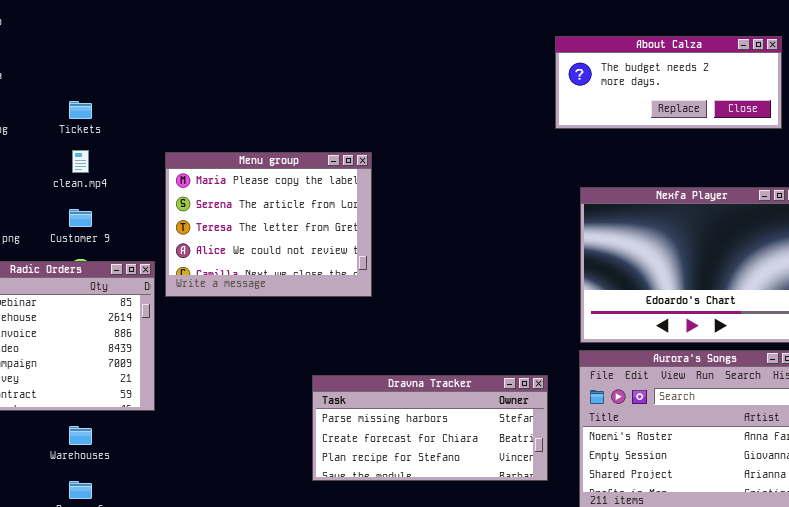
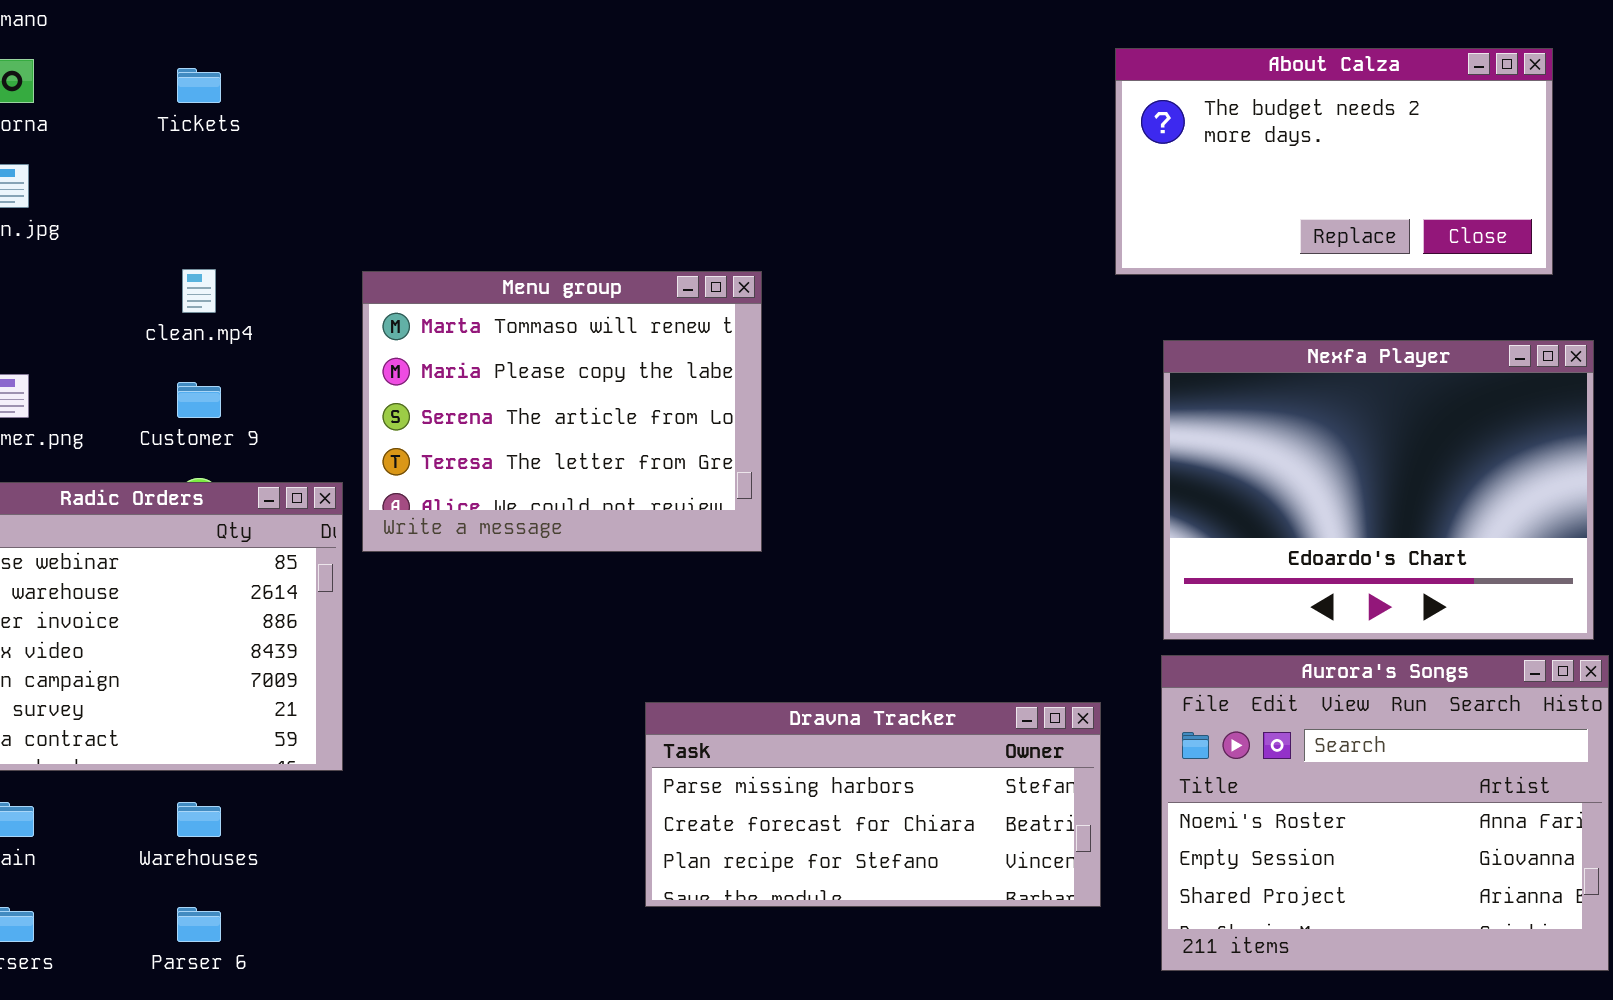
About Calza: [555,36,782,129] -> [1115,48,1553,275], resized
Tickets: [69,101,92,119] -> [177,68,221,103], moved
Menu group: [165,152,372,297] -> [362,271,762,552], scrolled up 1 row

